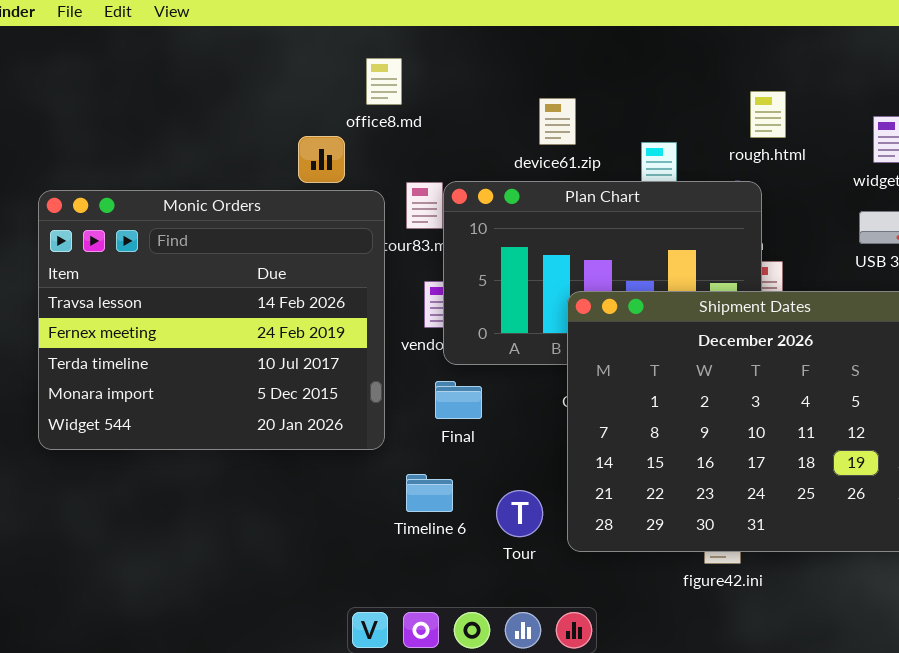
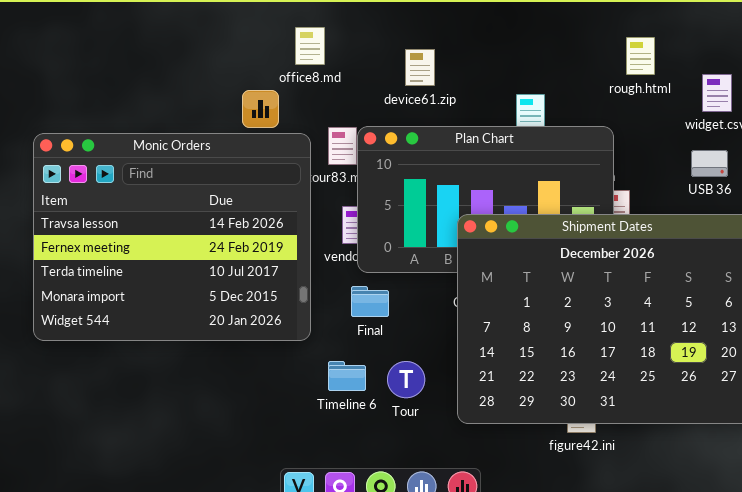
rough.html: [750,91,786,138] -> [626,37,655,75], moved
device61.zip: [539,98,576,145] -> [405,49,435,86], moved
Tour: [496,490,543,537] -> [387,361,425,398], moved

